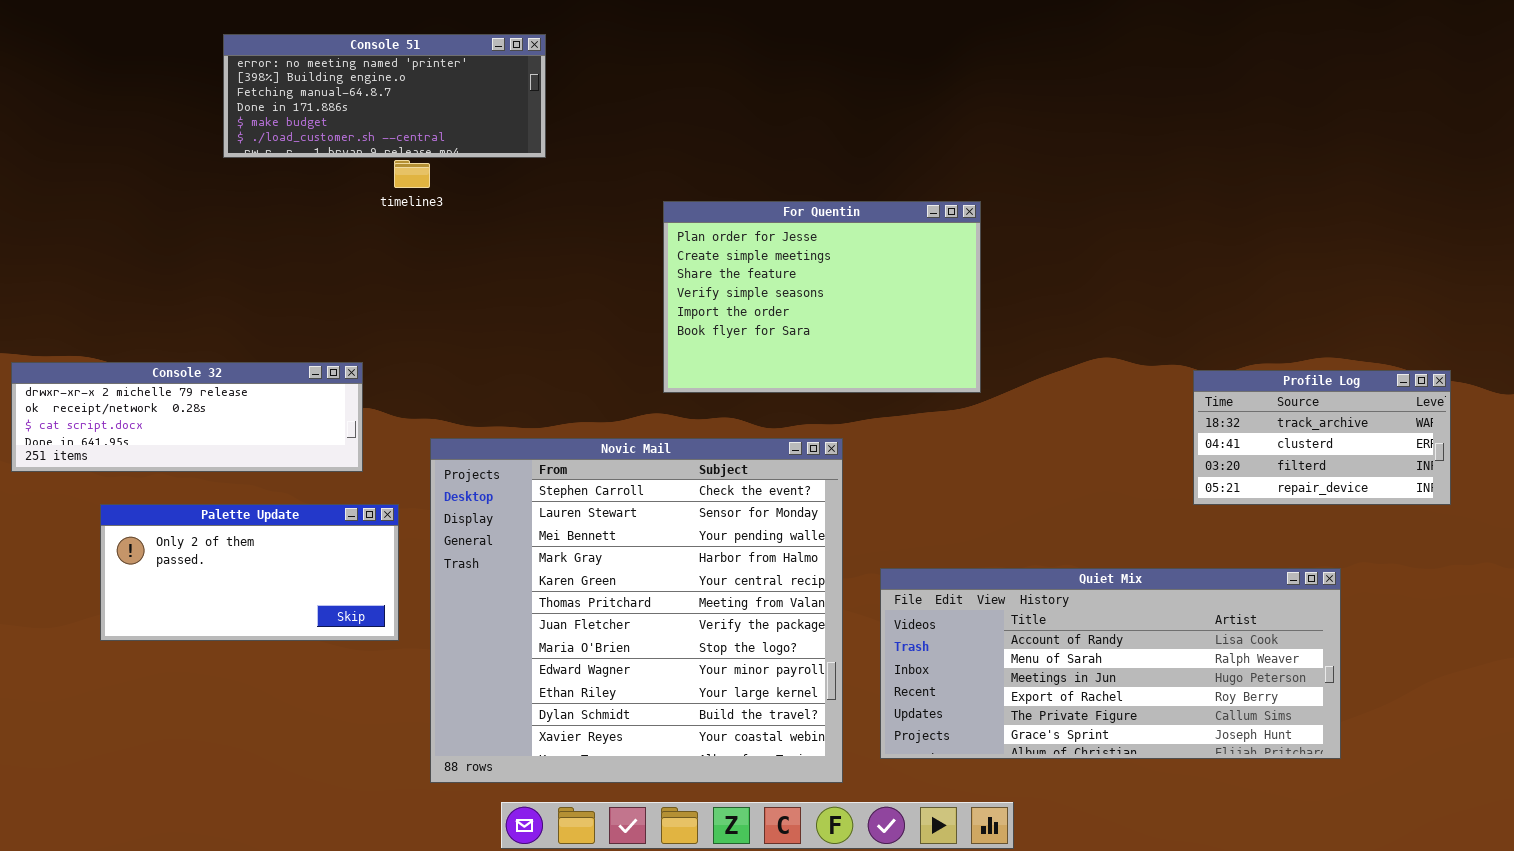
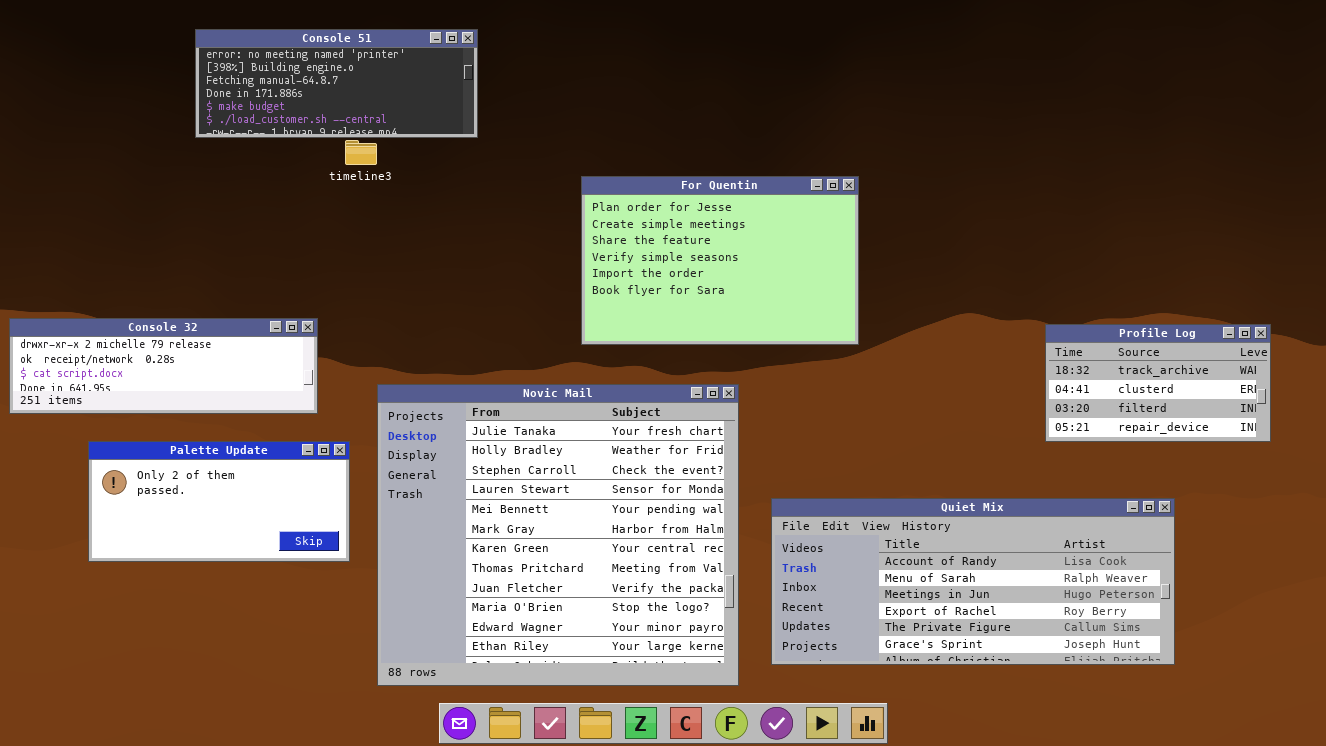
Novic Mail: [430,438,843,783] -> [377,384,739,686], scrolled up 2 rows

